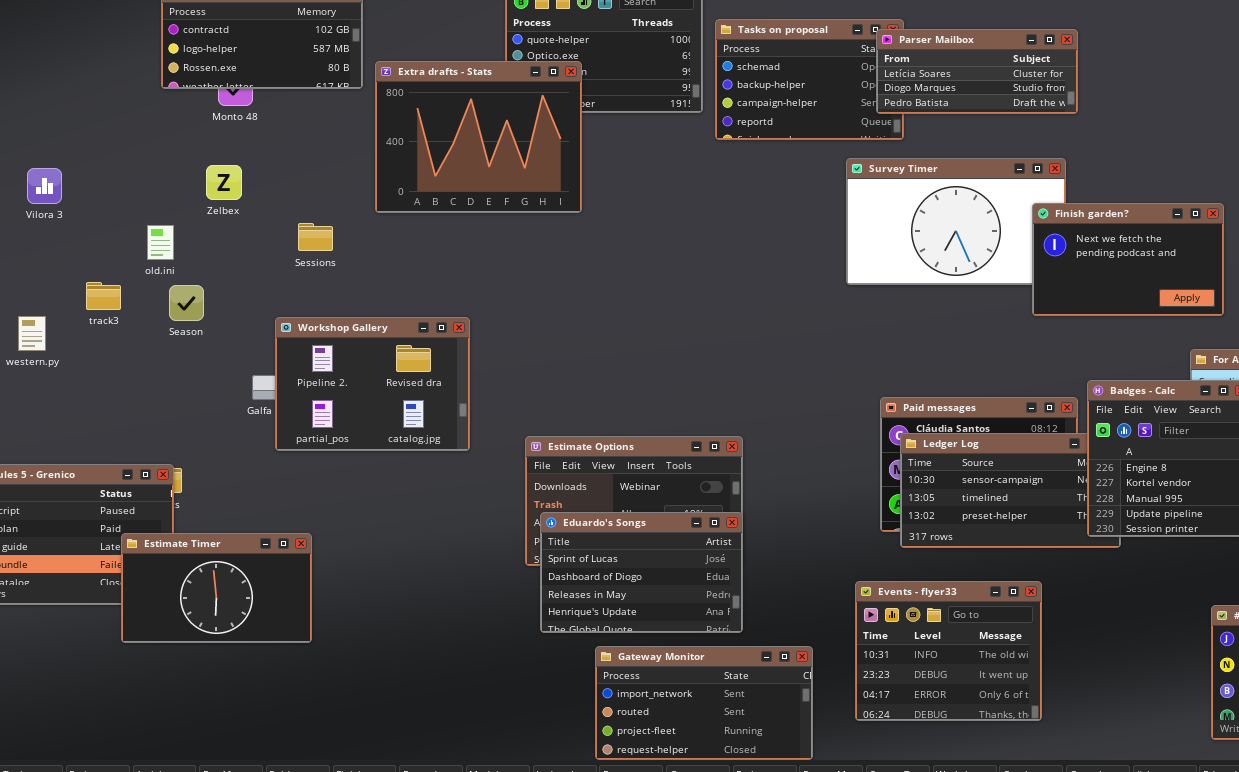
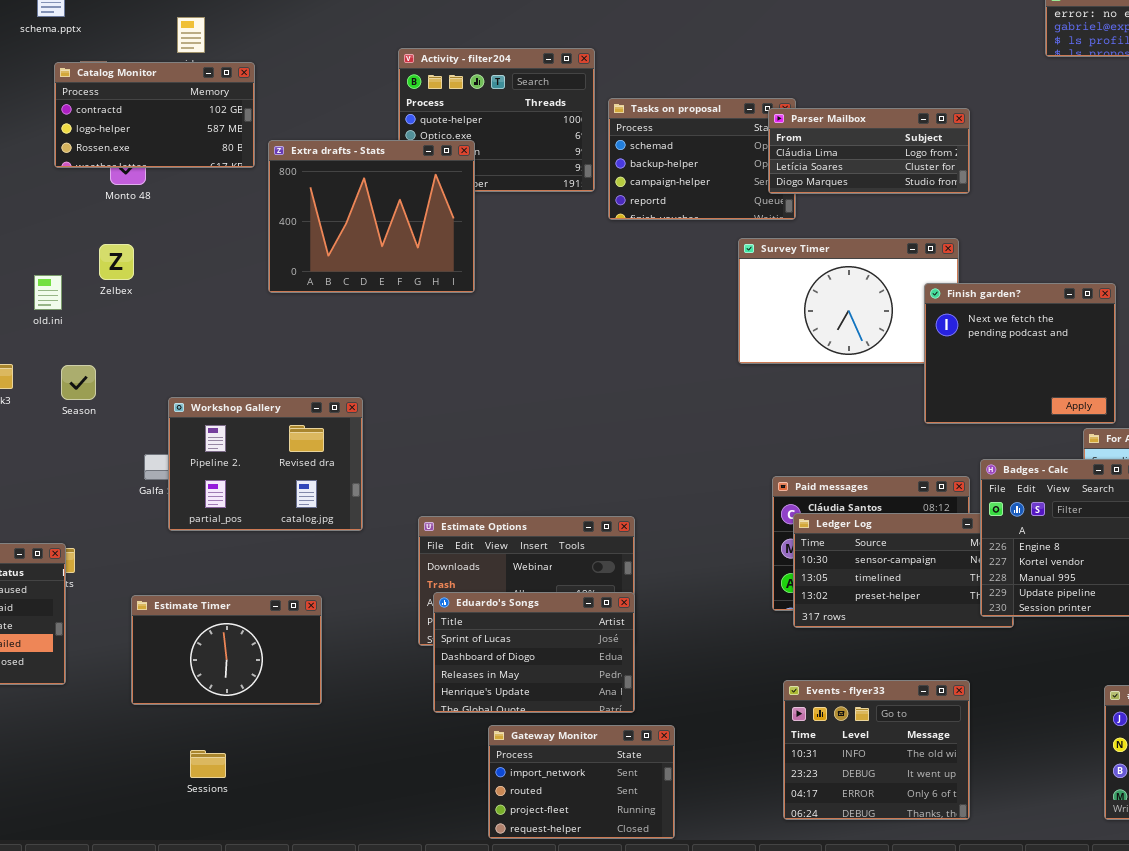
Parser Mailbox: [876,29,1078,114] -> [768,108,970,194], scrolled up 1 row
Finish garden?: [1032,203,1224,316] -> [924,283,1116,424], resized
Sessions: [298,223,333,251] -> [190,750,226,778], moved
old.ini: [147,225,174,260] -> [34,275,62,310], moved
Estimate Timer: [121,533,312,643] -> [131,595,322,705], moved
Events - flyer33: [855,581,1042,721] -> [783,680,970,820], moved
Gateway Monitor: [595,646,813,760] -> [488,725,675,839], resized

